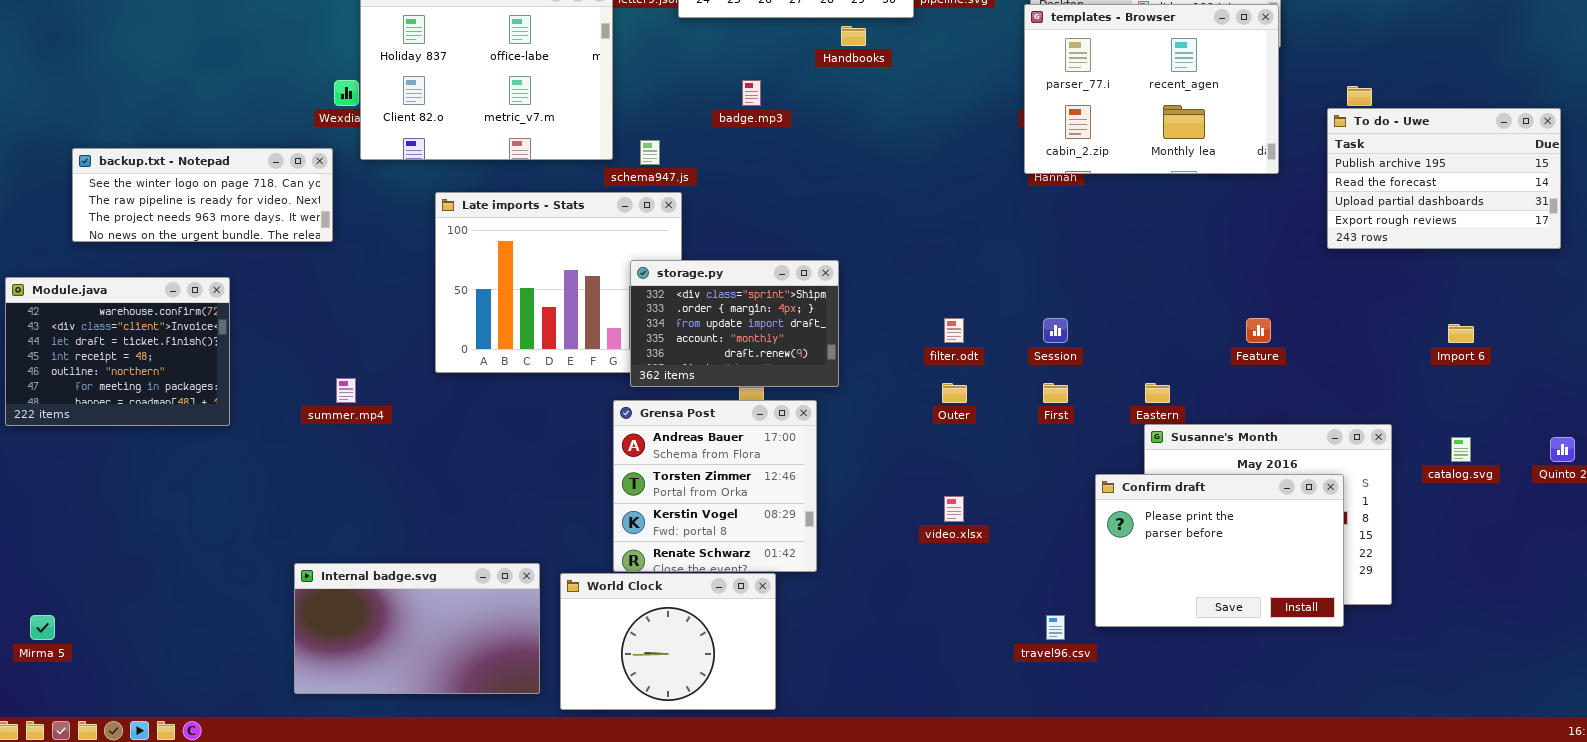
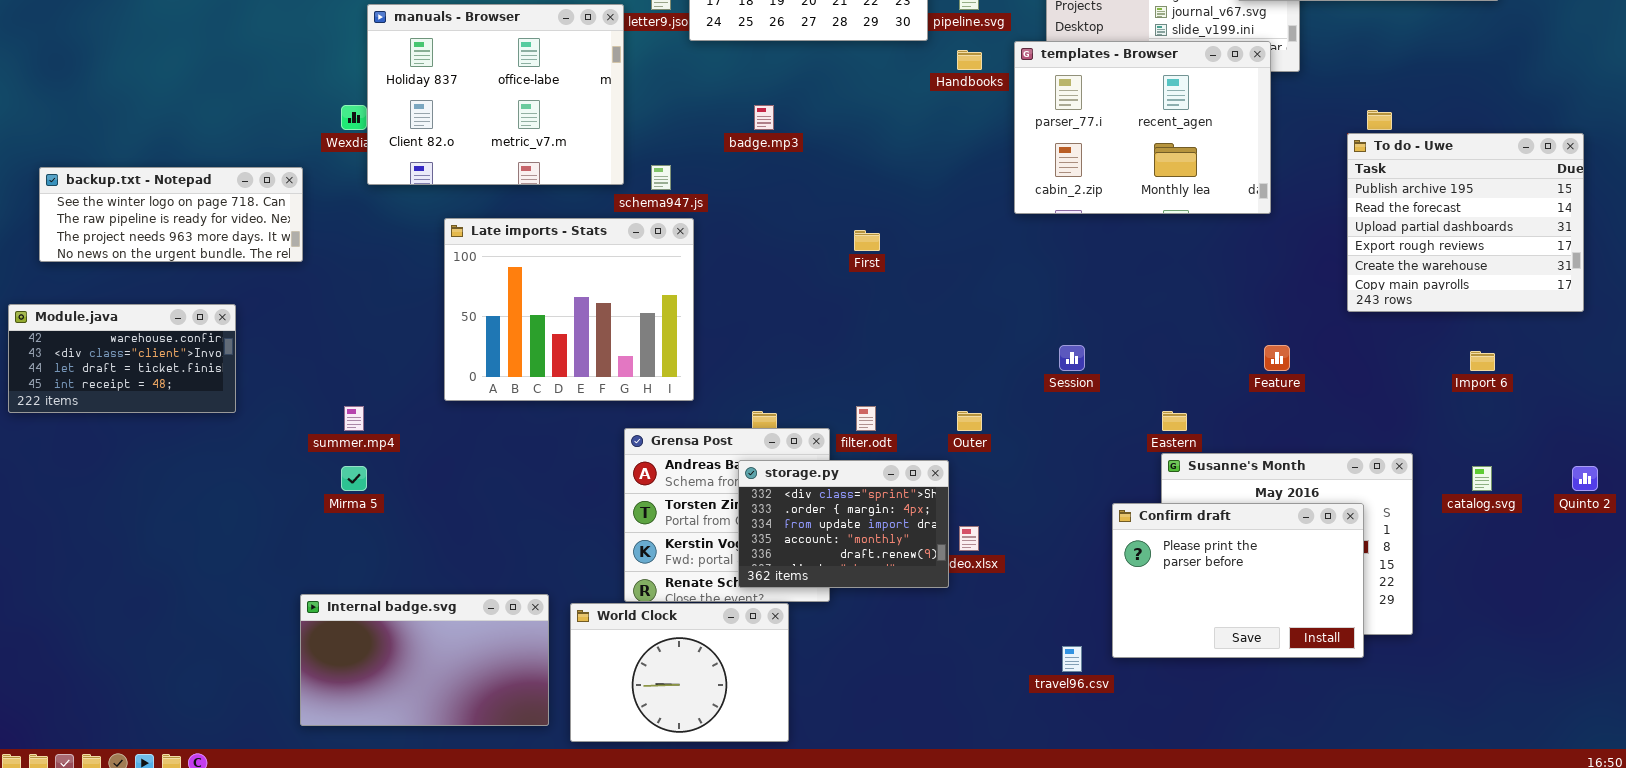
templates - Browser: [1024,4,1279,174] -> [1014,41,1271,214], moved
Handbooks: [841,26,866,46] -> [957,50,982,70], moved
To do - Uwe: [1327,108,1561,249] -> [1347,133,1584,312], resized
backup.txt - Notepad: [72,148,333,242] -> [39,167,303,262], moved
storage.py: [630,260,839,387] -> [738,460,949,588], moved
Module.java: [5,277,230,426] -> [8,304,236,413], resized
filter.odt: [944,318,964,343] -> [856,406,876,431], moved
First: [1043,383,1068,403] -> [854,230,880,251], moved
Mirma 5: [30,615,55,640] -> [341,466,367,491], moved

